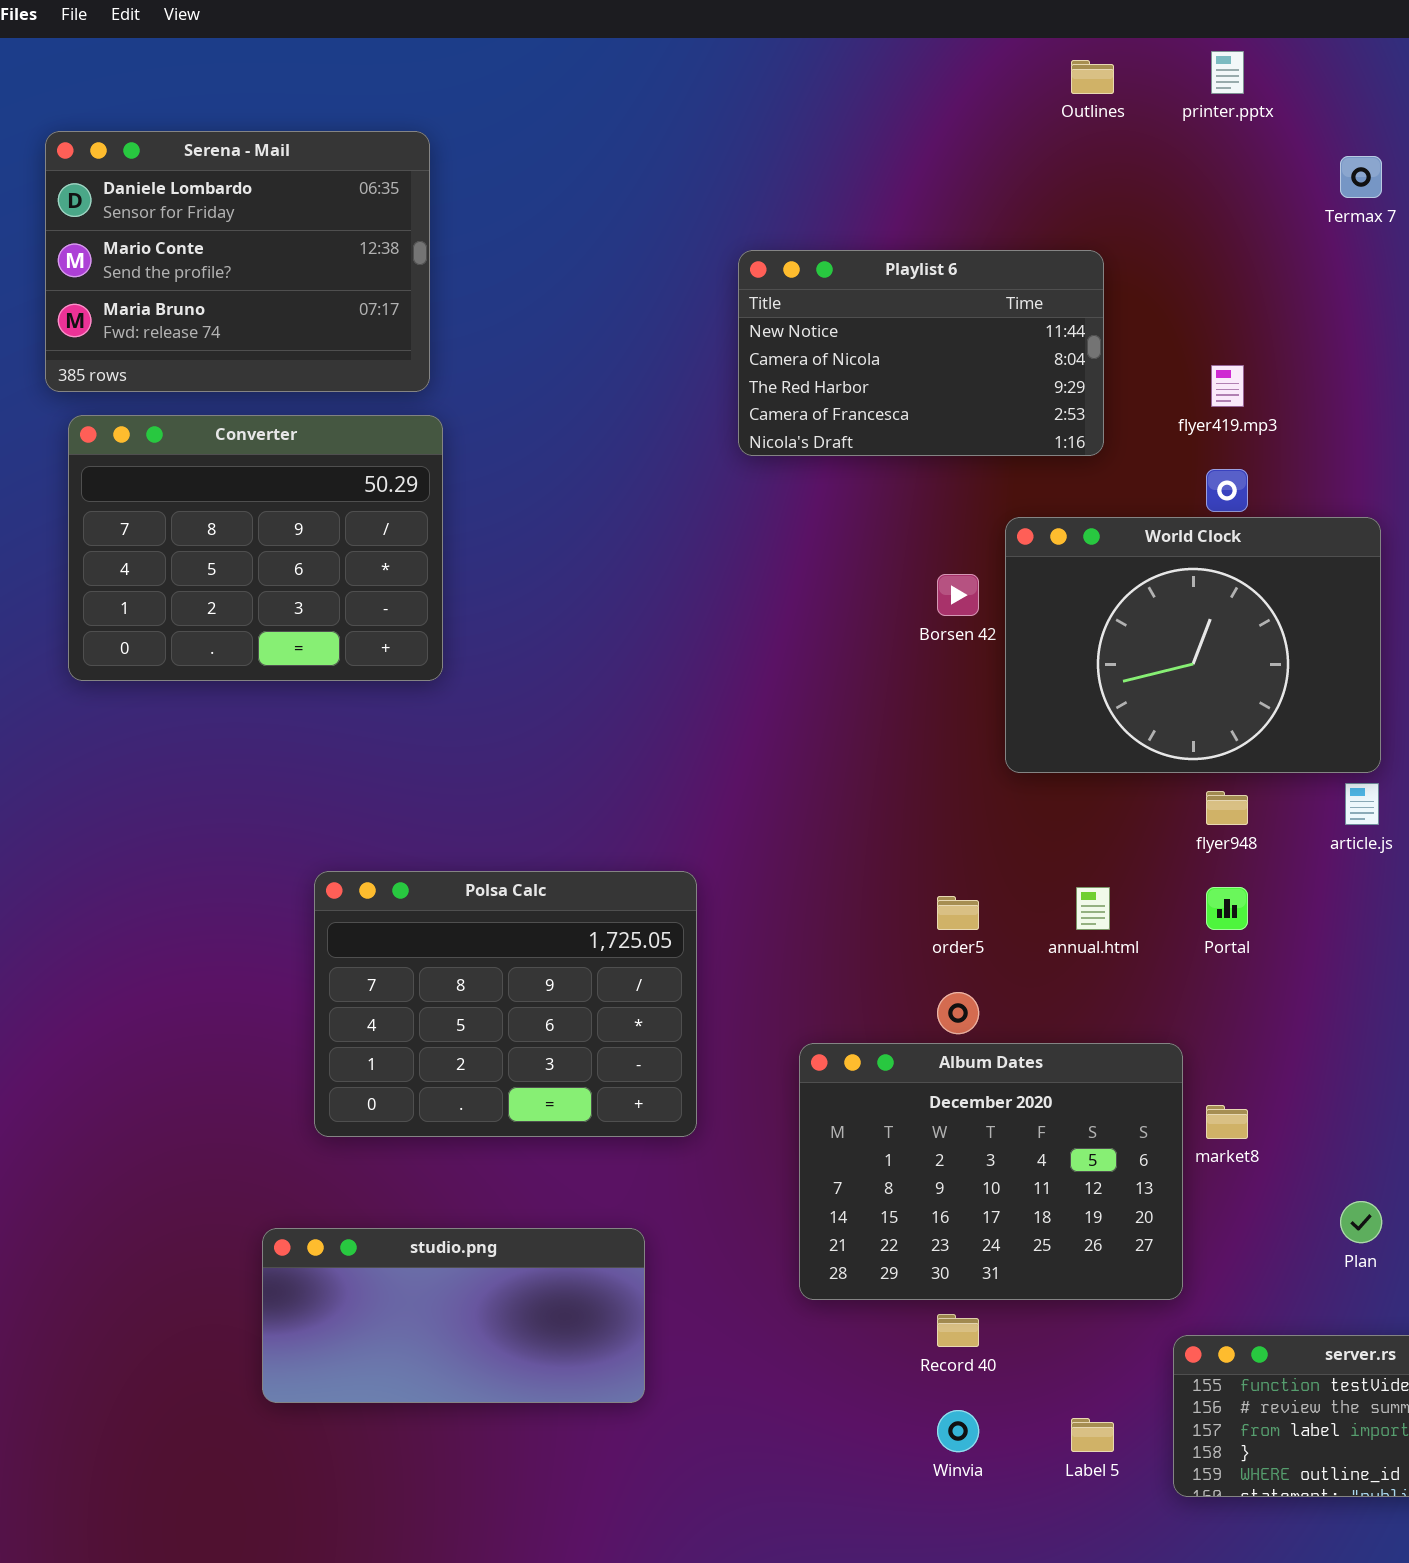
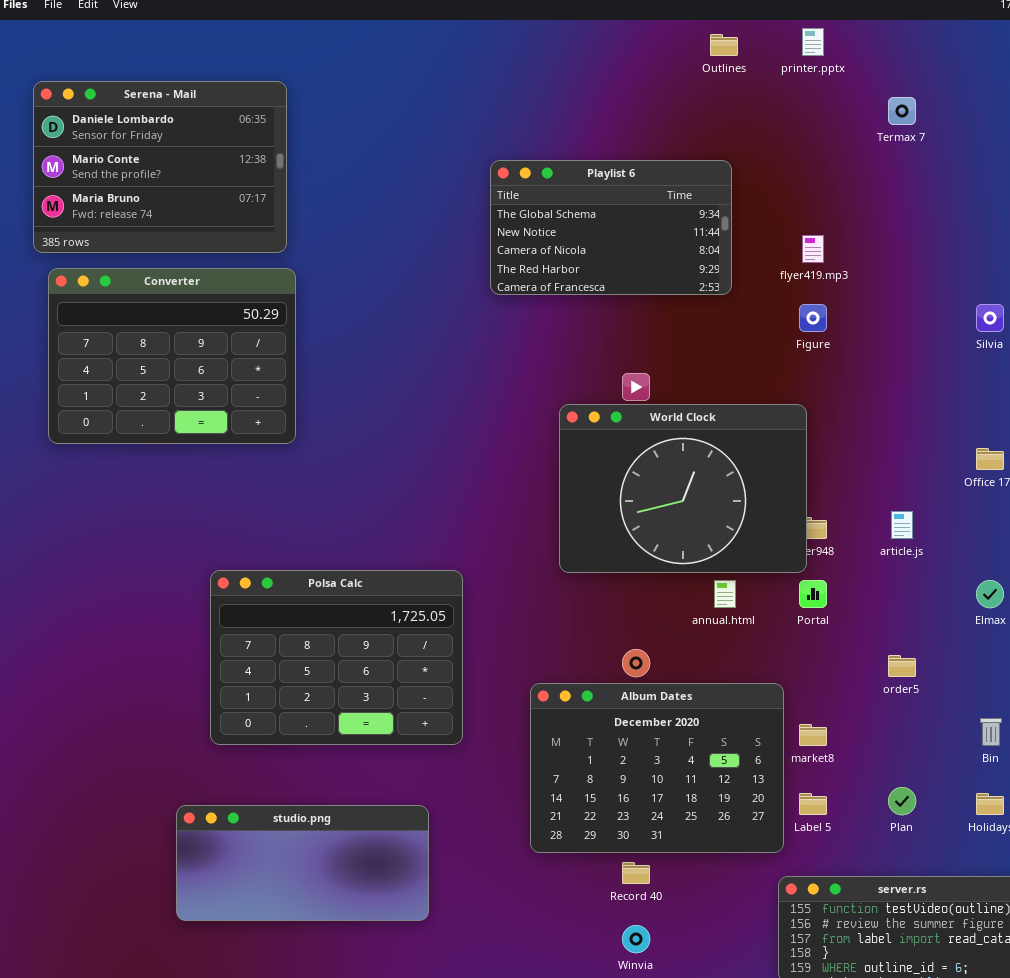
Playlist 6: [738,250,1104,456] -> [490,160,732,295], scrolled up 1 row
World Clock: [1005,517,1381,773] -> [559,404,807,573], moved
order5: [937,896,979,930] -> [888,655,916,677], moved
Label 5: [1071,1418,1114,1452] -> [799,793,827,815], moved

